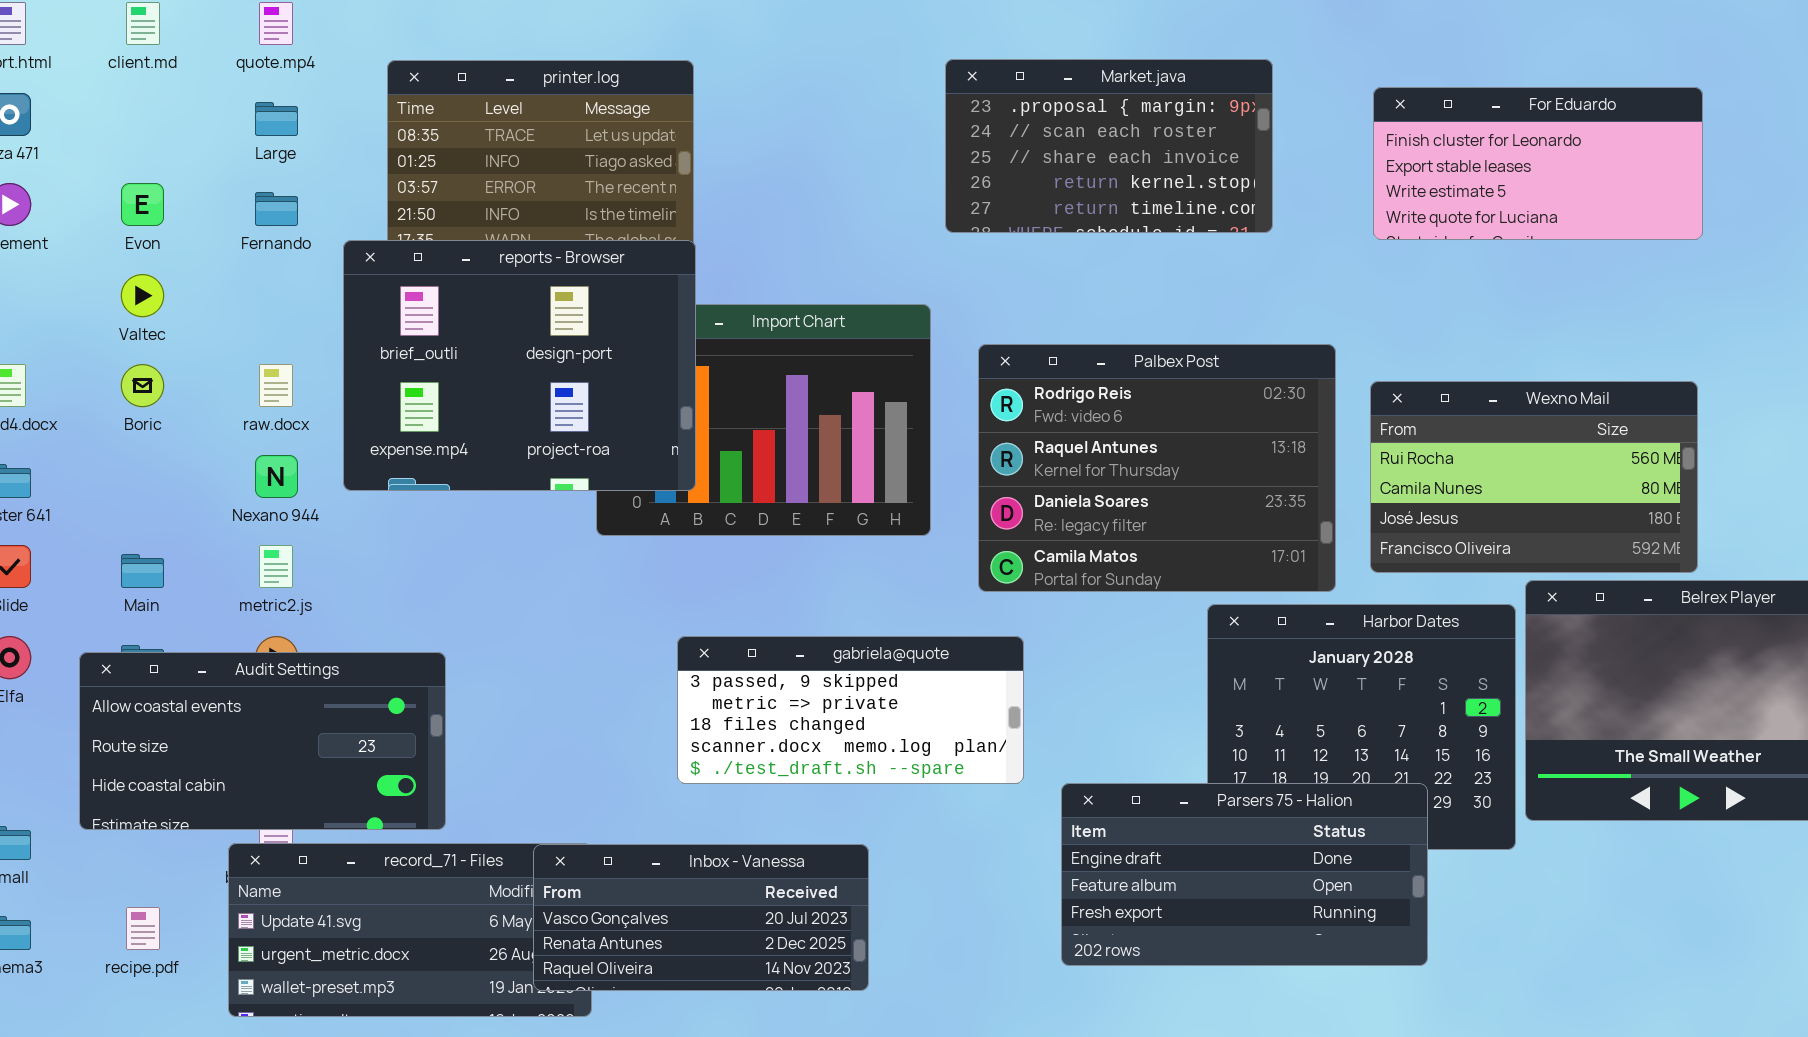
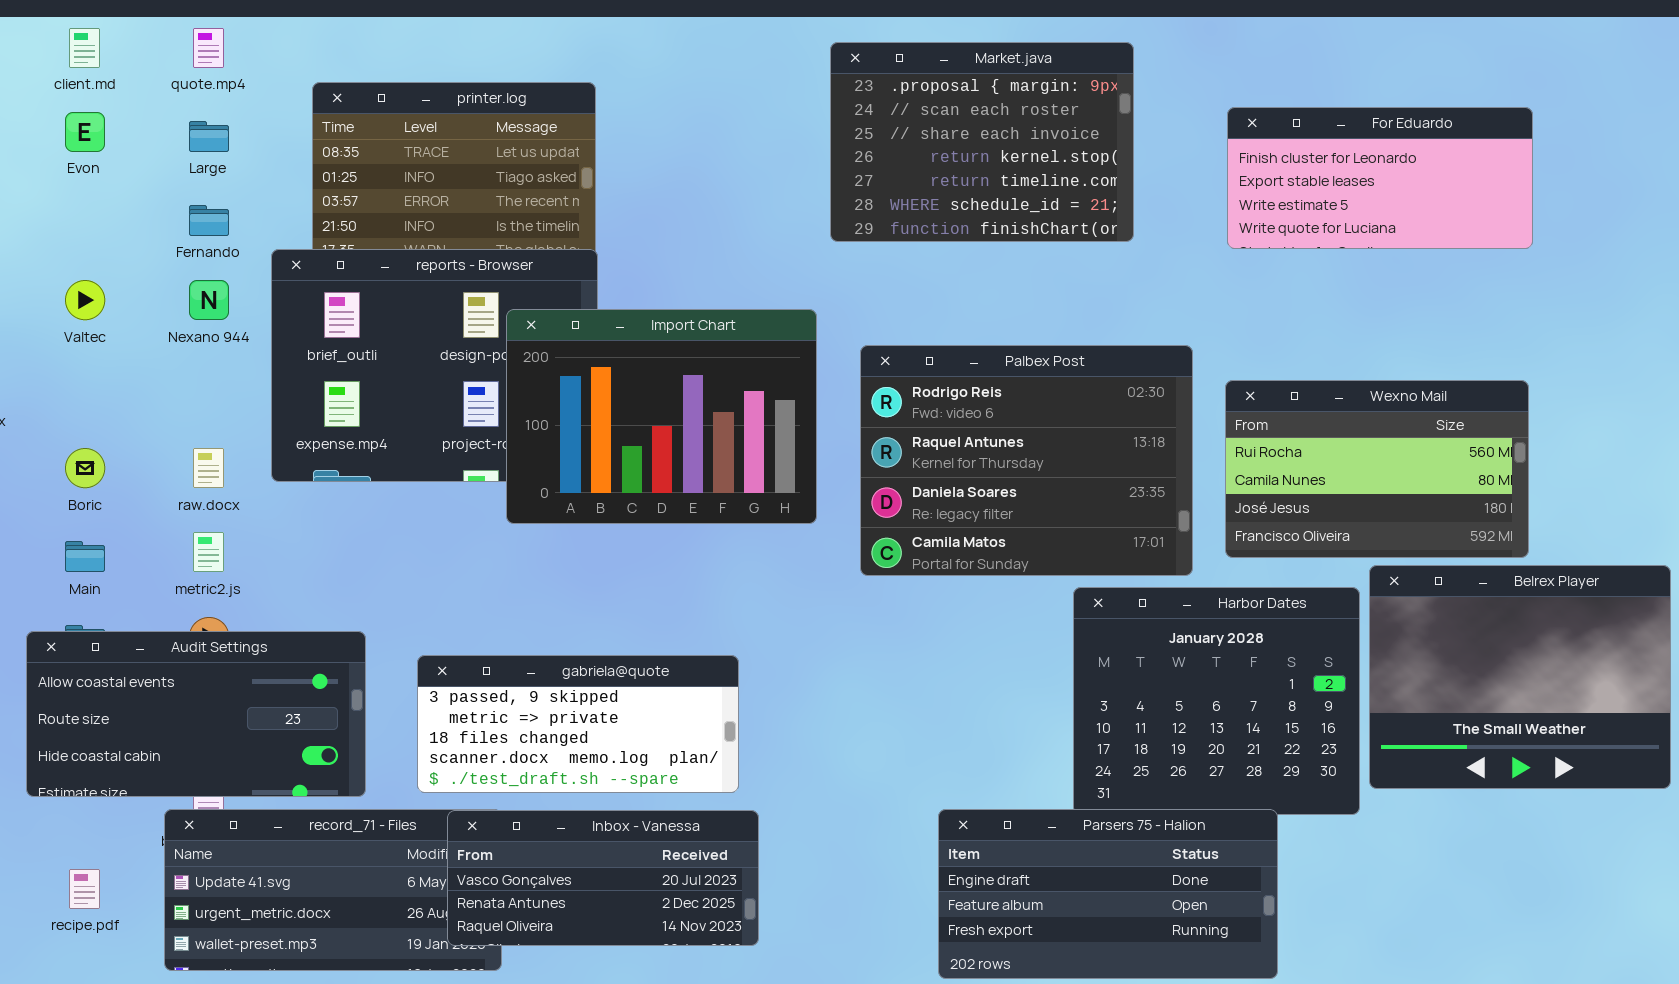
Market.java: [945,59,1273,233] -> [830,42,1134,242], resized
Evon: [121,183,164,226] -> [65,112,105,152], moved
Import Chart: [596,304,931,536] -> [506,309,817,524], raised
Boric: [121,364,164,407] -> [65,448,105,488], moved
raw.docx: [259,364,293,407] -> [193,448,224,488], moved
Nexano 944: [255,455,298,498] -> [189,280,229,320], moved
gabriela@quote: [677,636,1024,784] -> [417,655,739,793], moved
Parsers 75 - Halion: [1061,783,1428,966] -> [938,809,1278,979], moved

